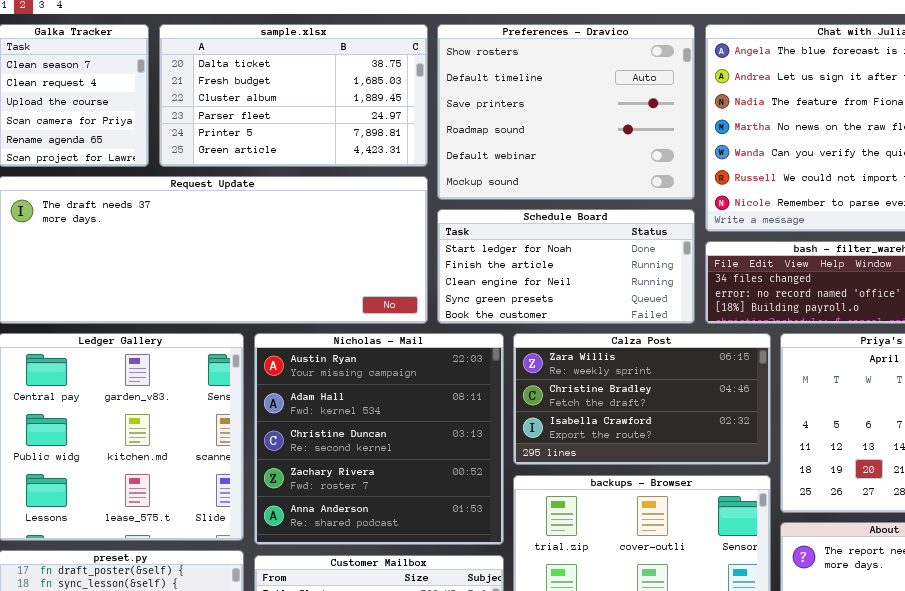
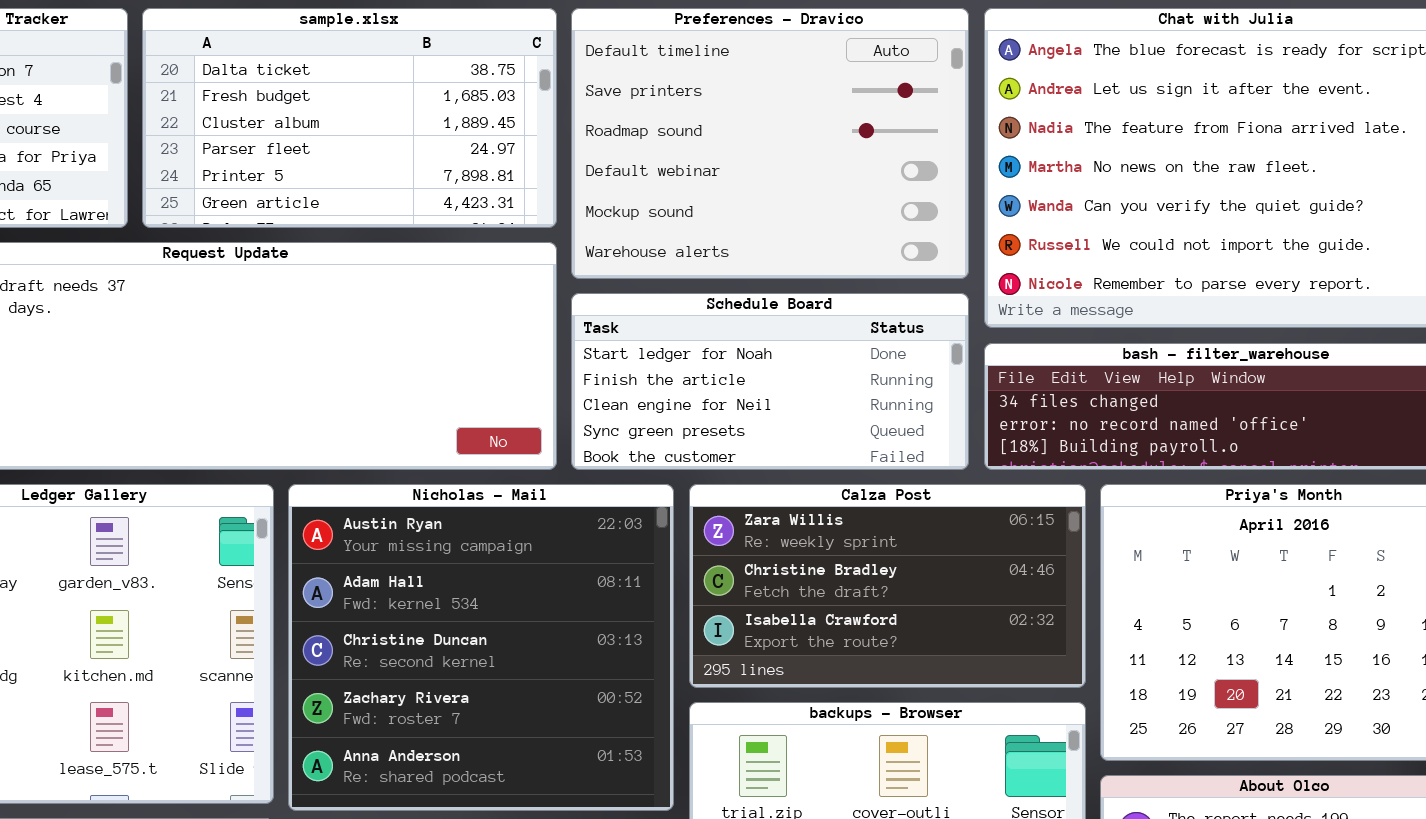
Preferences - Dravico: [437,24,695,200] -> [571,8,969,279], scrolled down 1 row

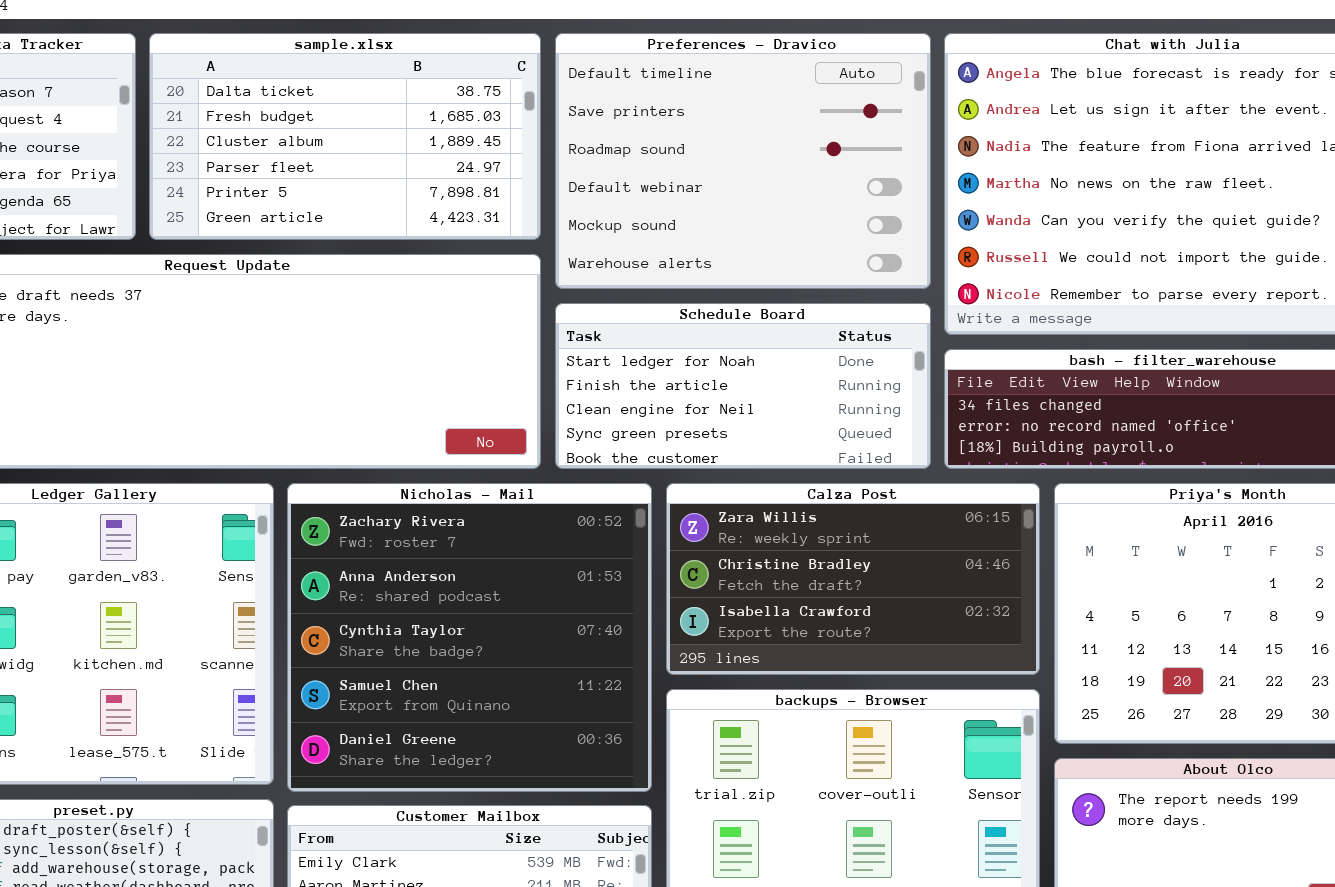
Nicholas - Mail: [288,484,674,811] -> [287,483,652,792], scrolled down 3 rows

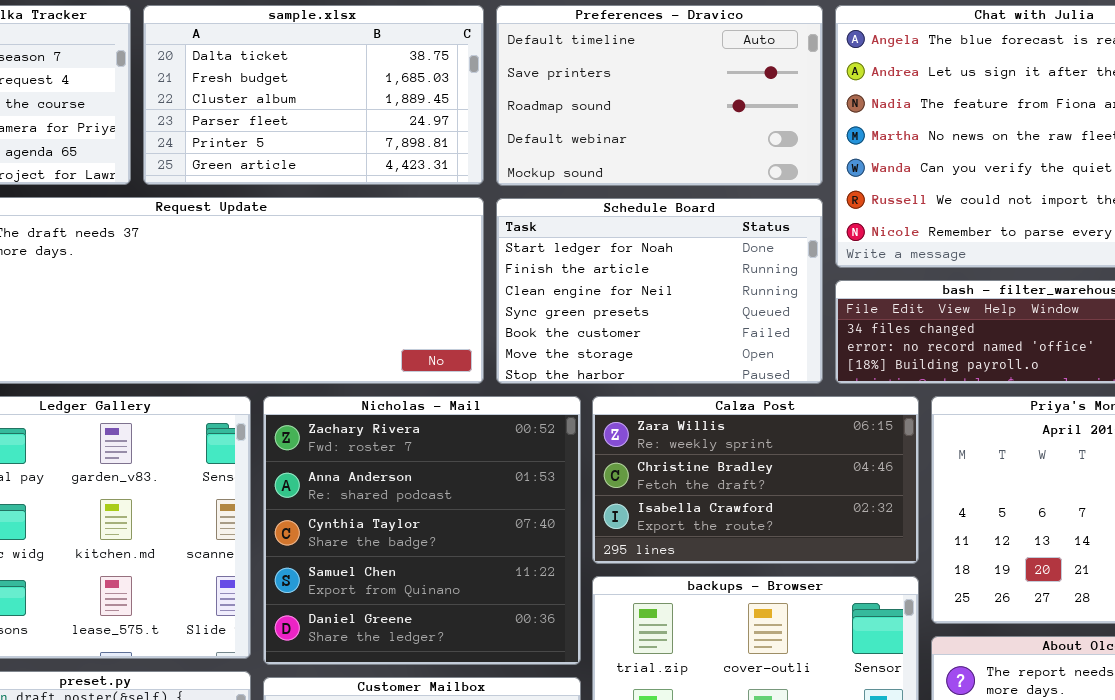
Preferences - Dravico: [555,33,931,289] -> [496,5,823,186], resized
Schedule Board: [555,303,931,469] -> [496,198,823,384], resized

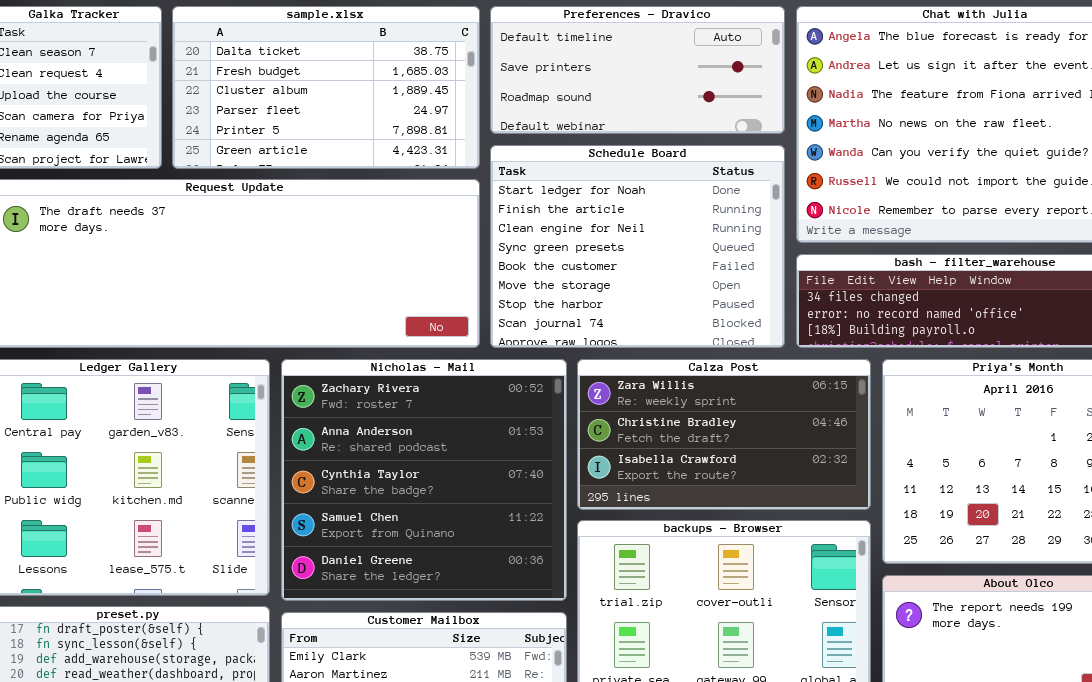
Preferences - Dravico: [496,5,823,186] -> [490,6,785,134], resized
Schedule Board: [496,198,823,384] -> [490,145,785,348], resized

